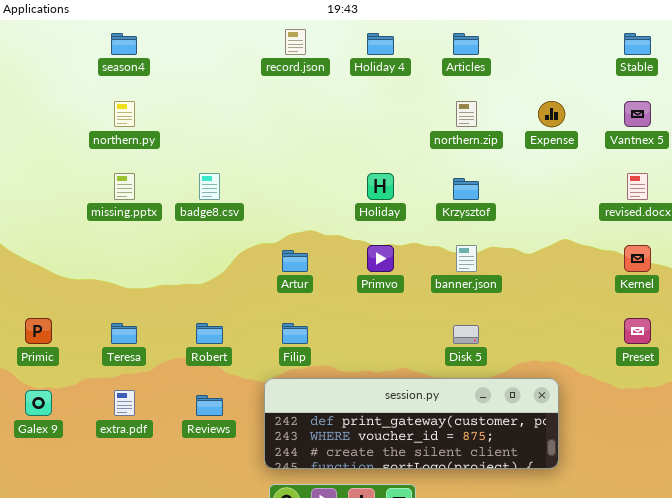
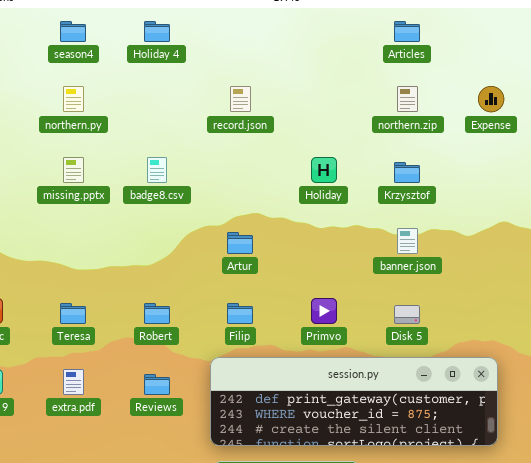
record.json: [285,29,306,55] -> [230,86,251,112], moved
Holiday 4: [367,33,394,55] -> [144,21,170,42], moved
Primvo: [367,245,394,272] -> [311,298,337,324], moved

